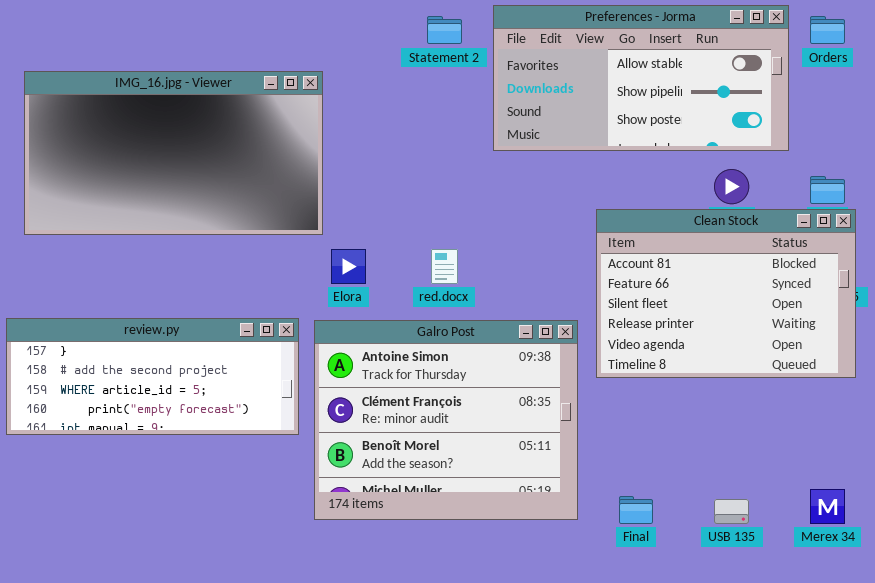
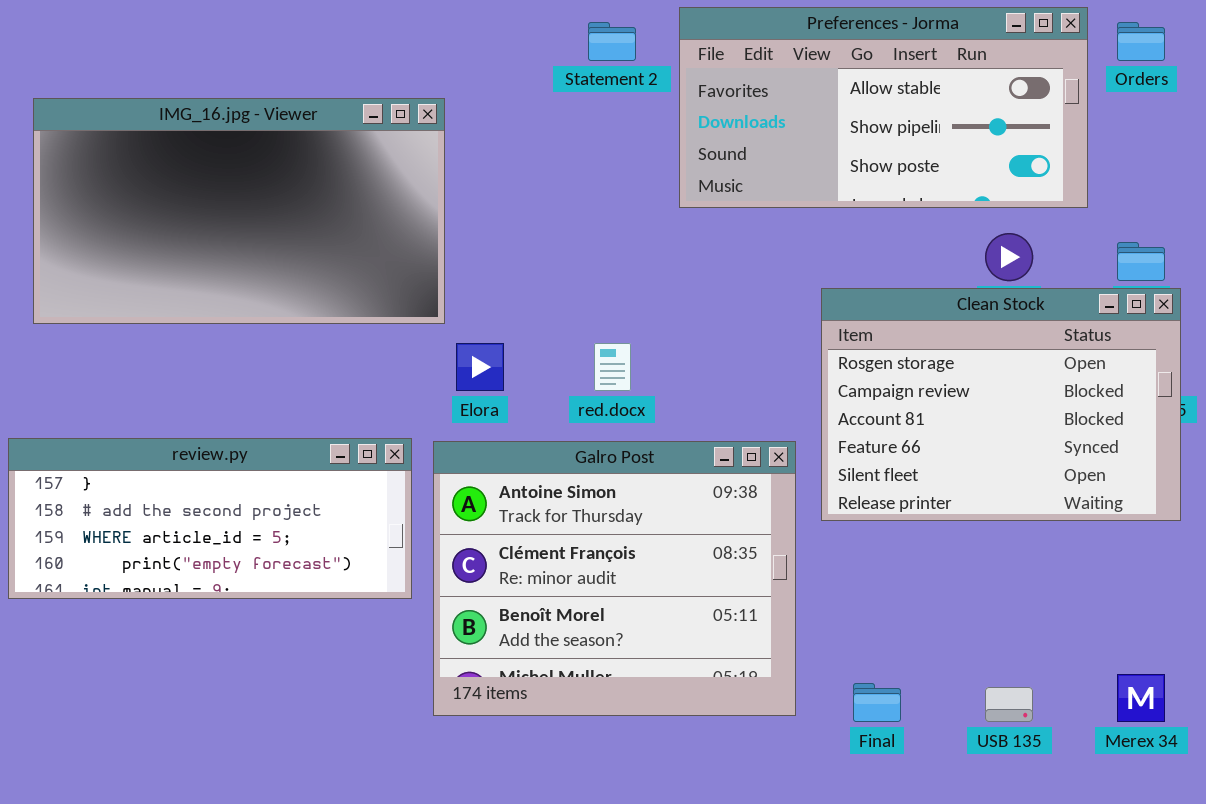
Clean Stock: [596,209,856,378] -> [821,288,1181,521], scrolled up 2 rows

